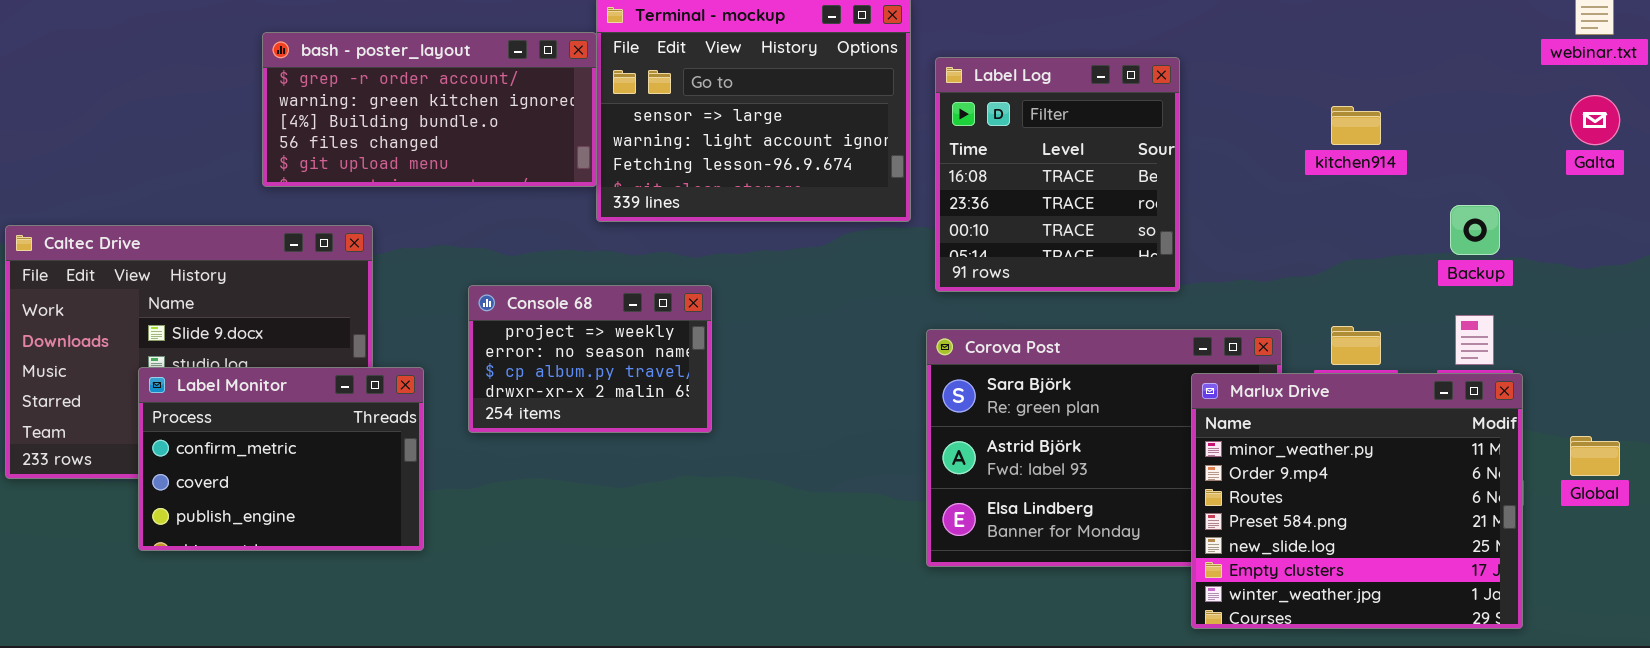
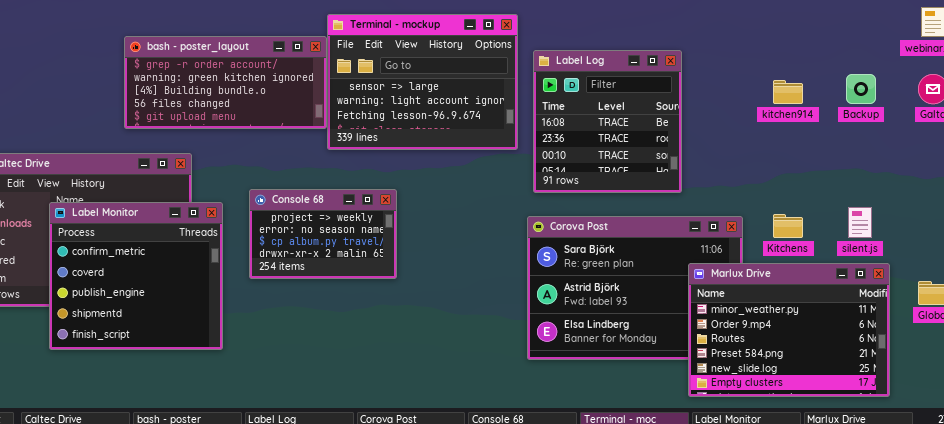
Backup: [1450,205,1500,255] -> [846,74,876,104], moved
Label Monitor: [138,367,424,551] -> [49,202,223,350], resized
Marlux Drive: [1191,373,1523,629] -> [688,263,890,397], resized

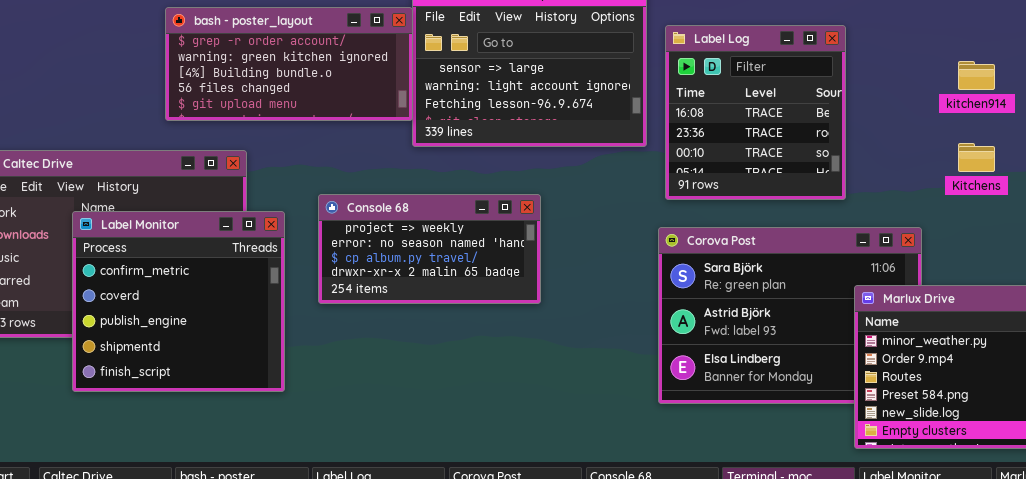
Console 68: [249,189,397,279] -> [318,194,541,304], resized
Kitchens: [773,214,803,238] -> [958,143,995,172], moved

